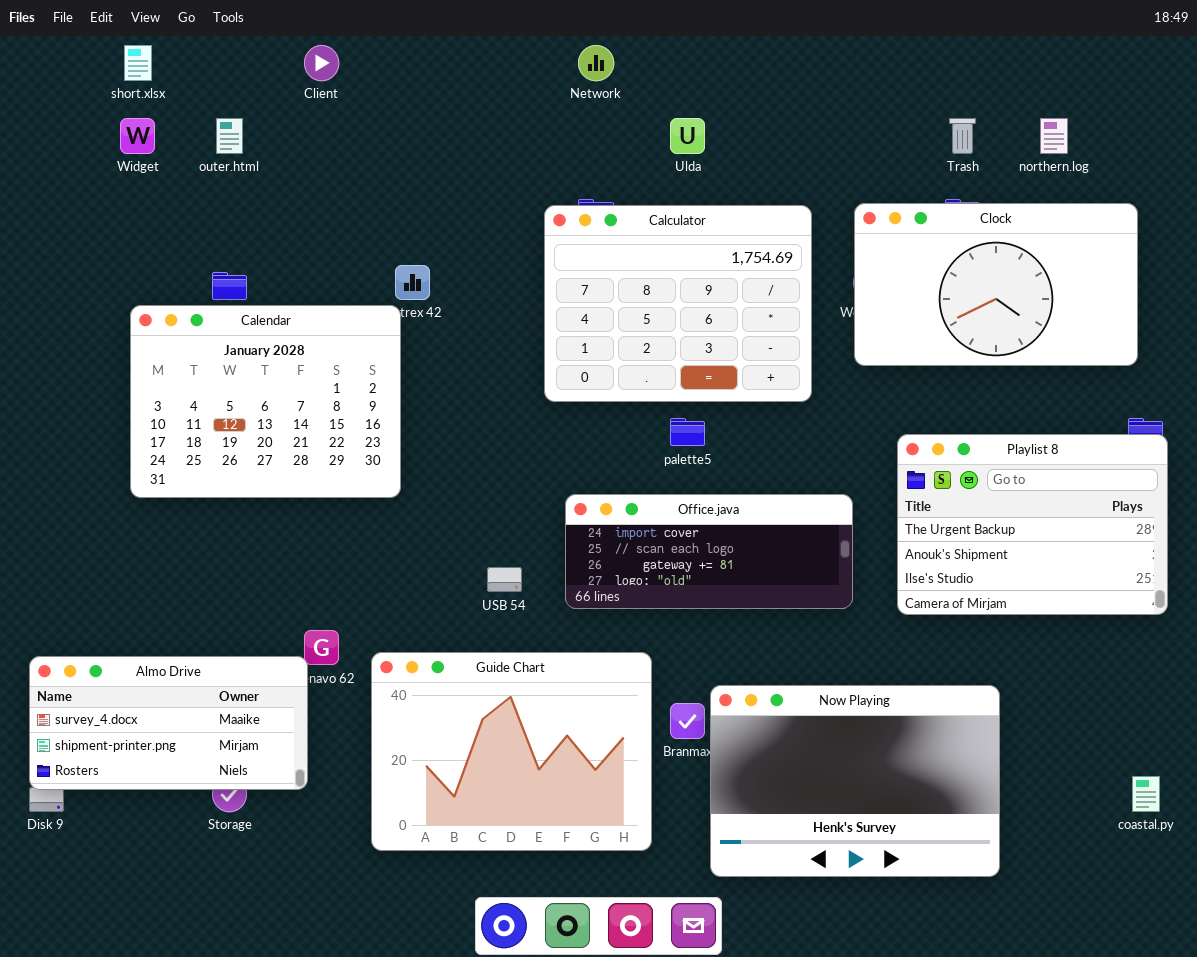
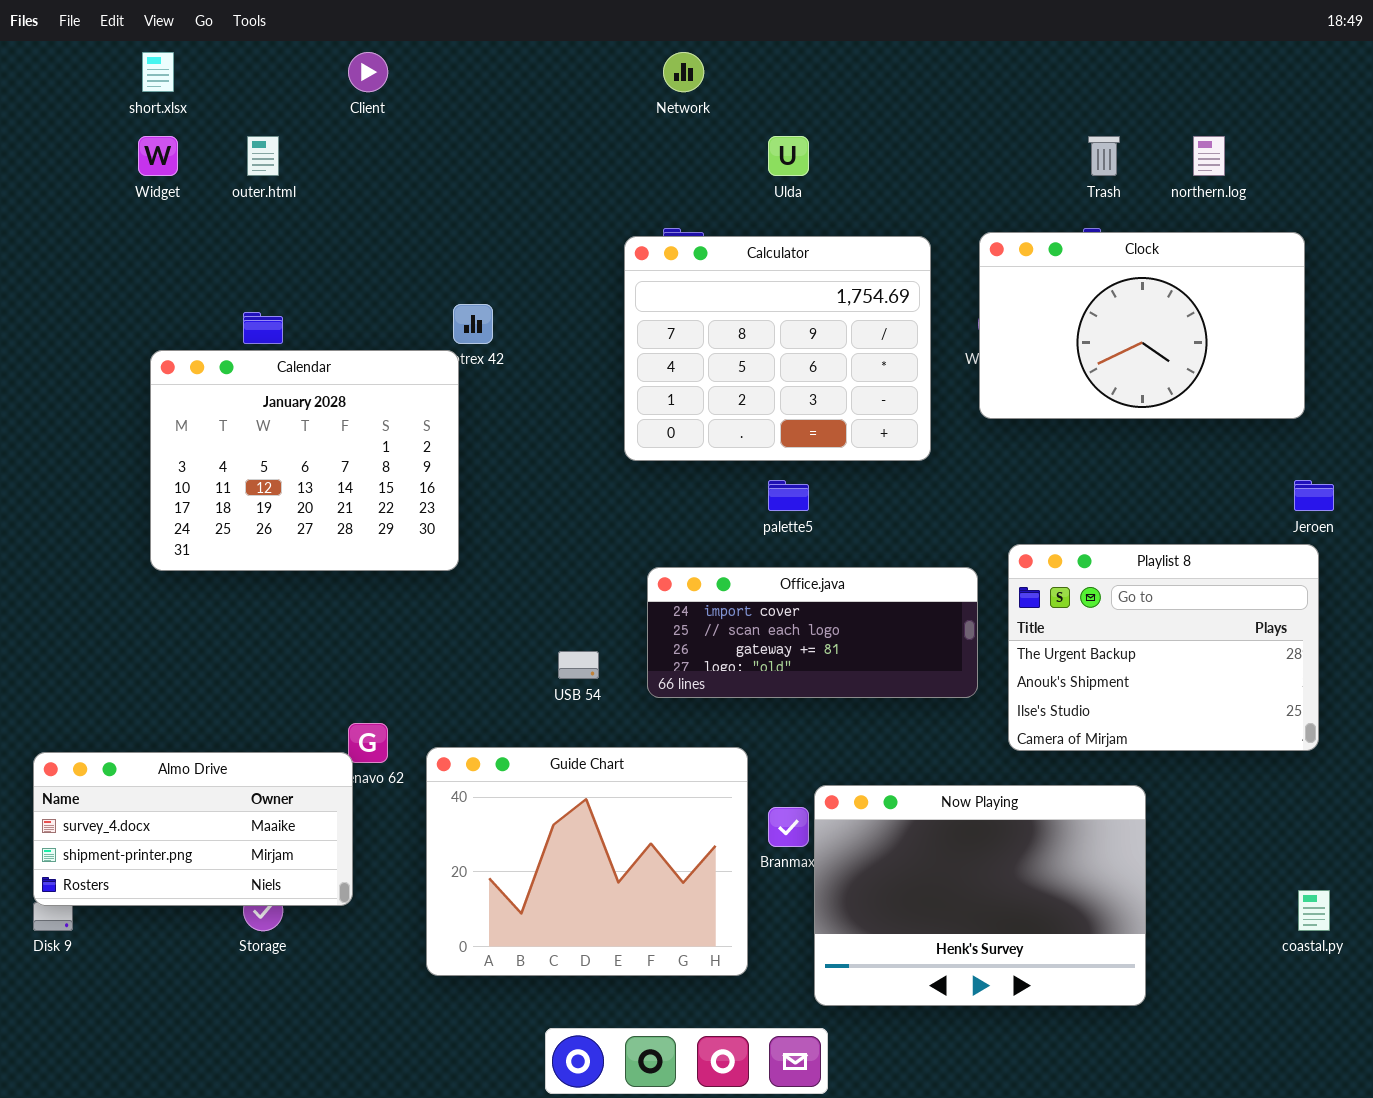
Playlist 8: [897,434,1168,615] -> [1008,544,1319,751], moved

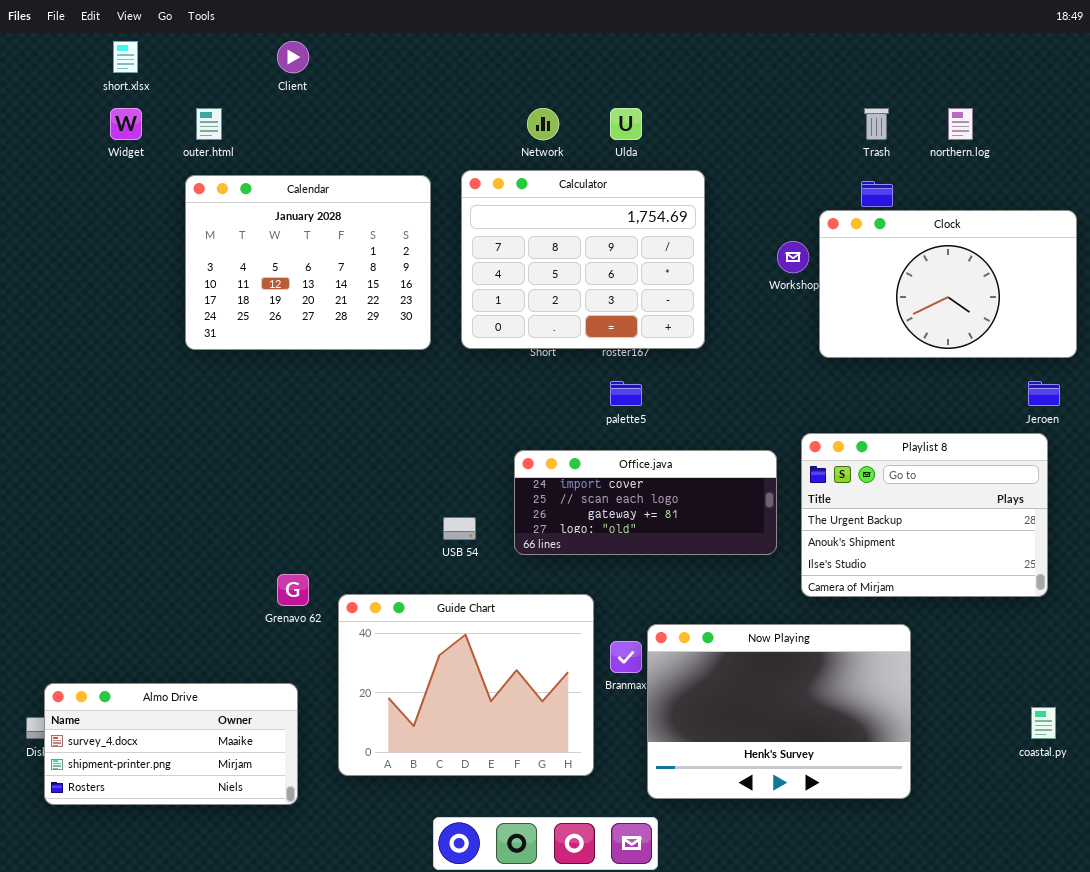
Network: [663,52,704,92] -> [527,108,559,140], moved
Clock: [979,232,1305,419] -> [819,210,1077,358], moved
Calculator: [624,236,931,461] -> [461,170,705,349], moved
Calendar: [150,350,459,571] -> [185,175,431,350], moved
Almo Drive: [33,752,353,906] -> [44,683,298,805], moved

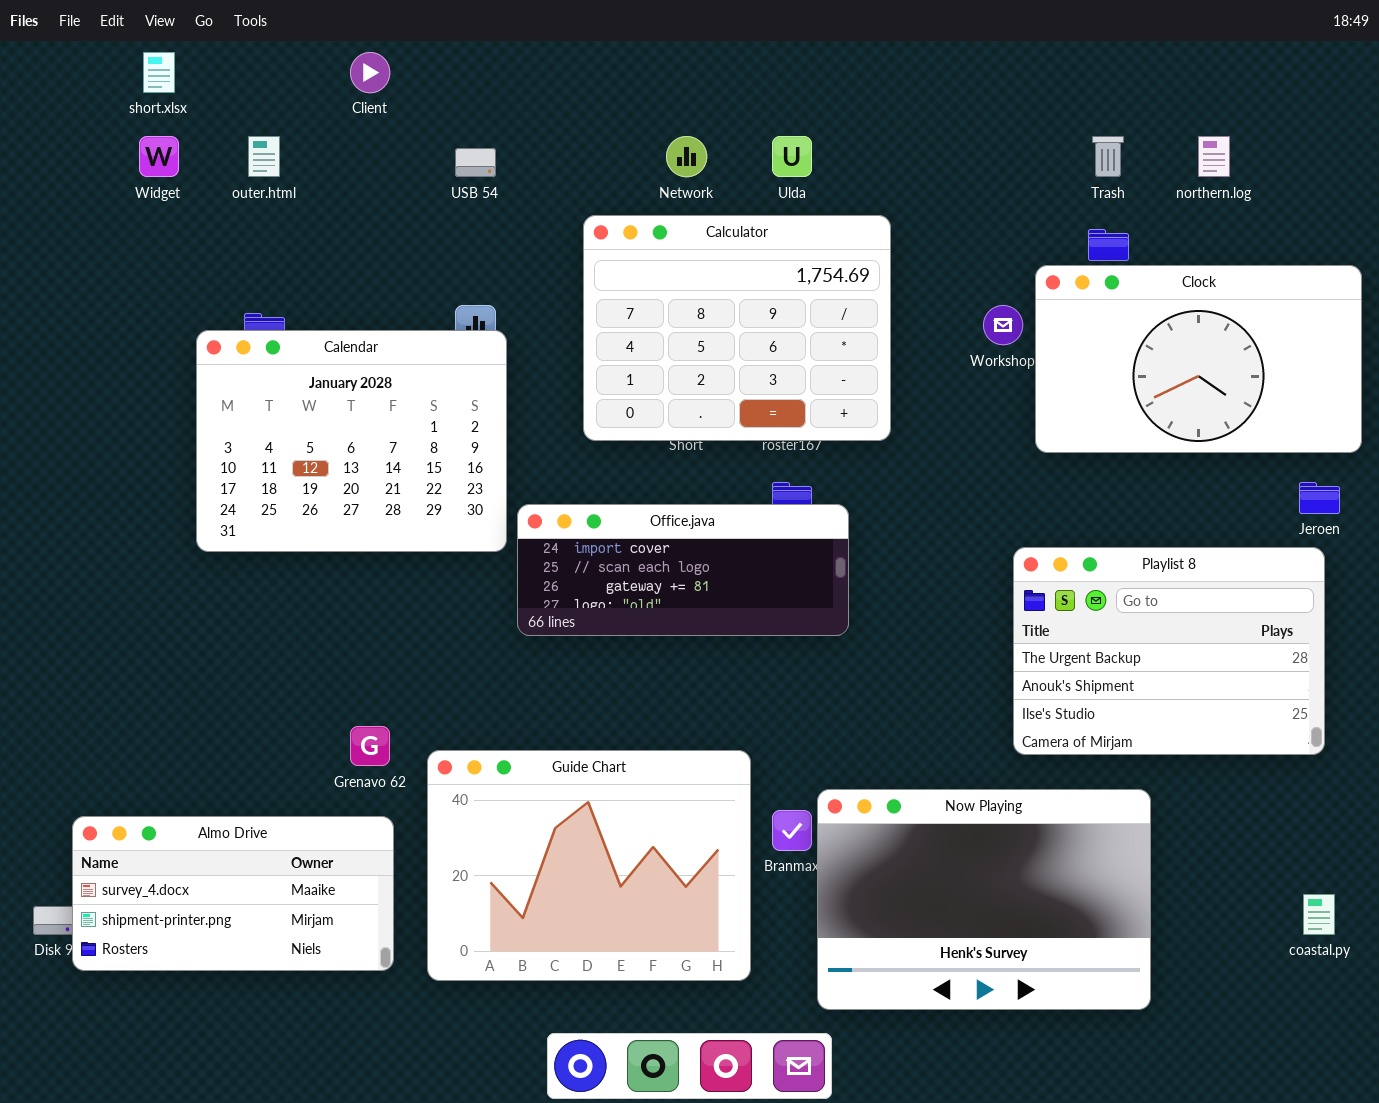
Calendar: [185,175,431,350] -> [196,330,507,552], moved
Office.java: [514,450,777,555] -> [517,504,849,636], moved
USB 54: [443,517,476,540] -> [455,148,496,177], moved
Almo Drive: [44,683,298,805] -> [72,816,394,971], moved

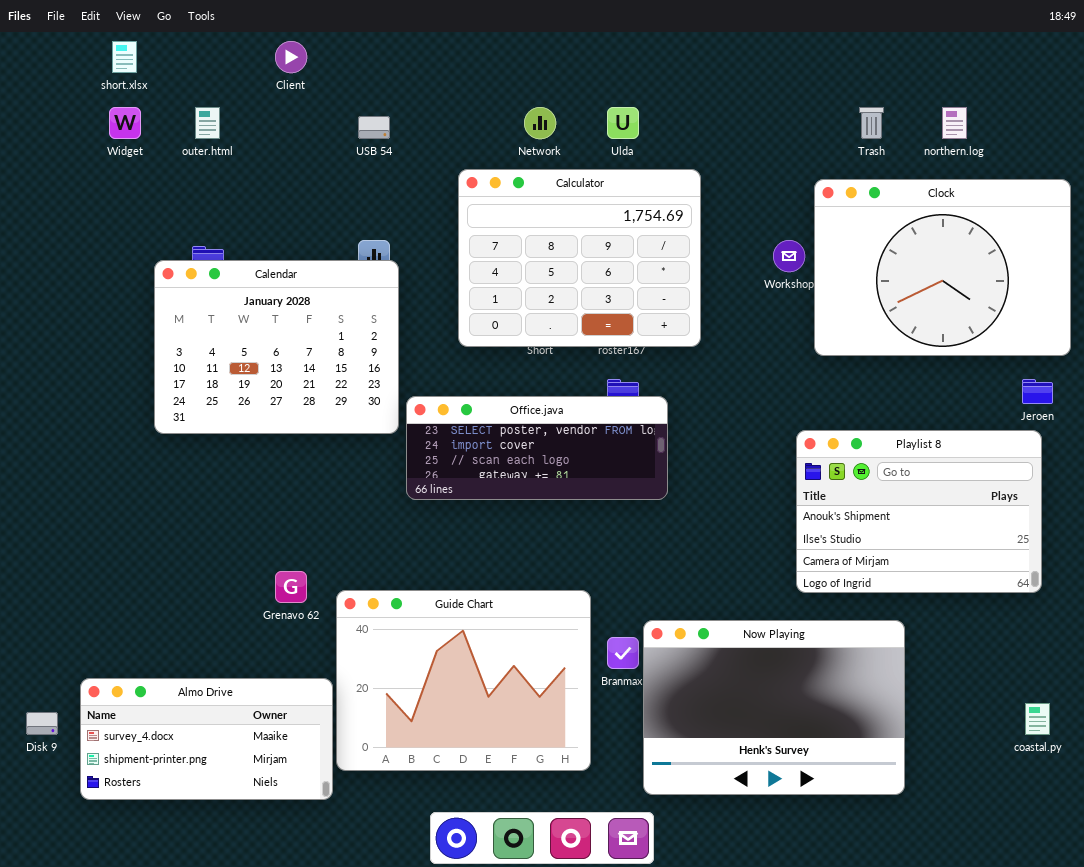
Clock: [1035,265,1362,453] -> [814,179,1071,356], resized
Office.java: [517,504,849,636] -> [406,396,668,500], scrolled up 1 row
Playlist 8: [1013,547,1325,755] -> [796,430,1042,593], scrolled down 1 row
Almo Drive: [72,816,394,971] -> [80,678,333,800], moved

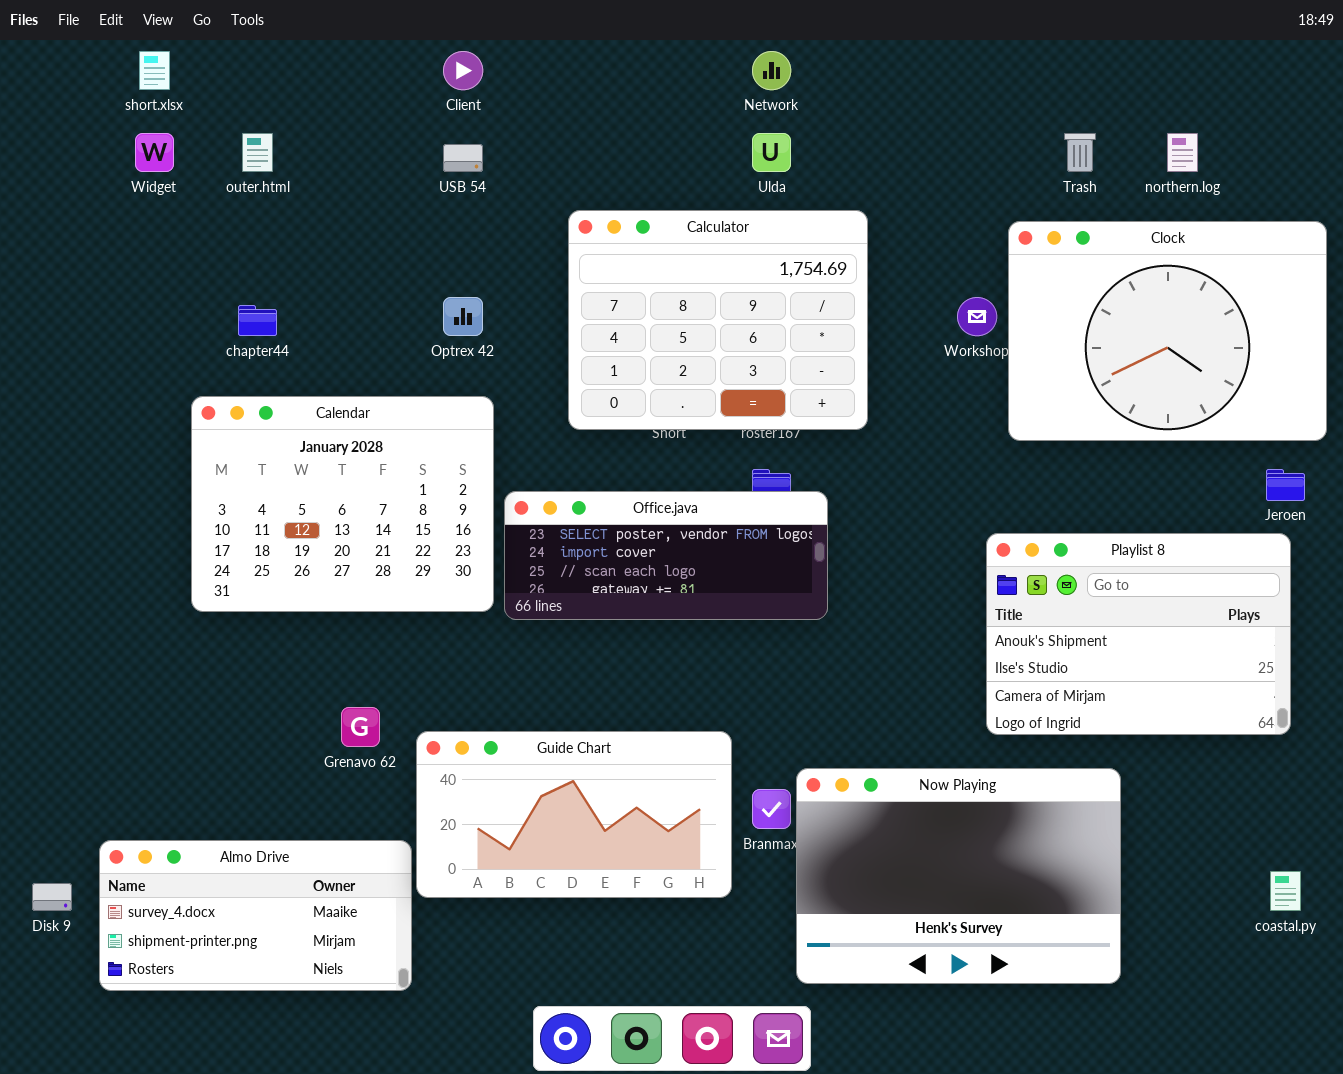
Client: [275,41,307,73] -> [443,51,483,90], moved
Network: [524,107,556,139] -> [752,51,791,90], moved
Calendar: [154,260,399,434] -> [191,396,494,612], moved
Guide Chart: [336,590,591,771] -> [416,731,732,898], resized

